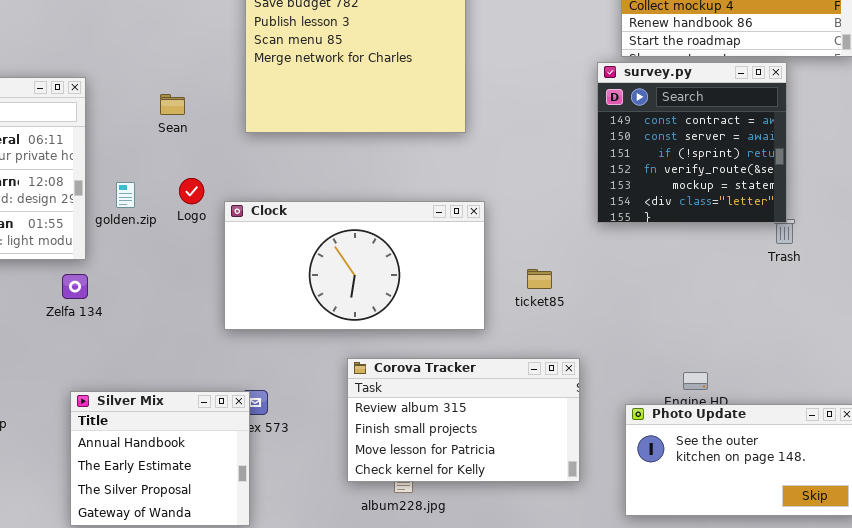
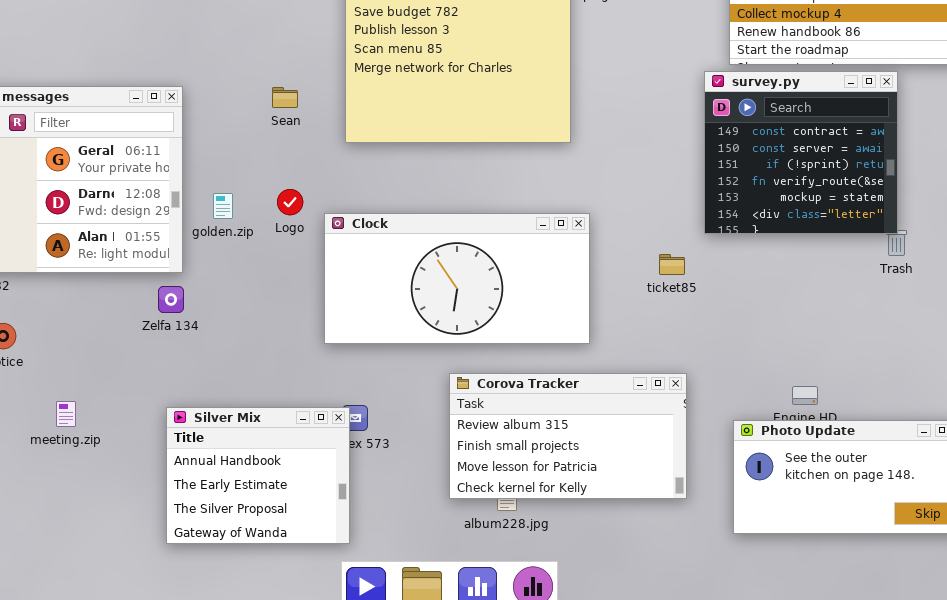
Sean: [160,94,185,115] -> [272,87,298,108], moved
ticket85: [527,269,552,289] -> [659,254,685,275], moved

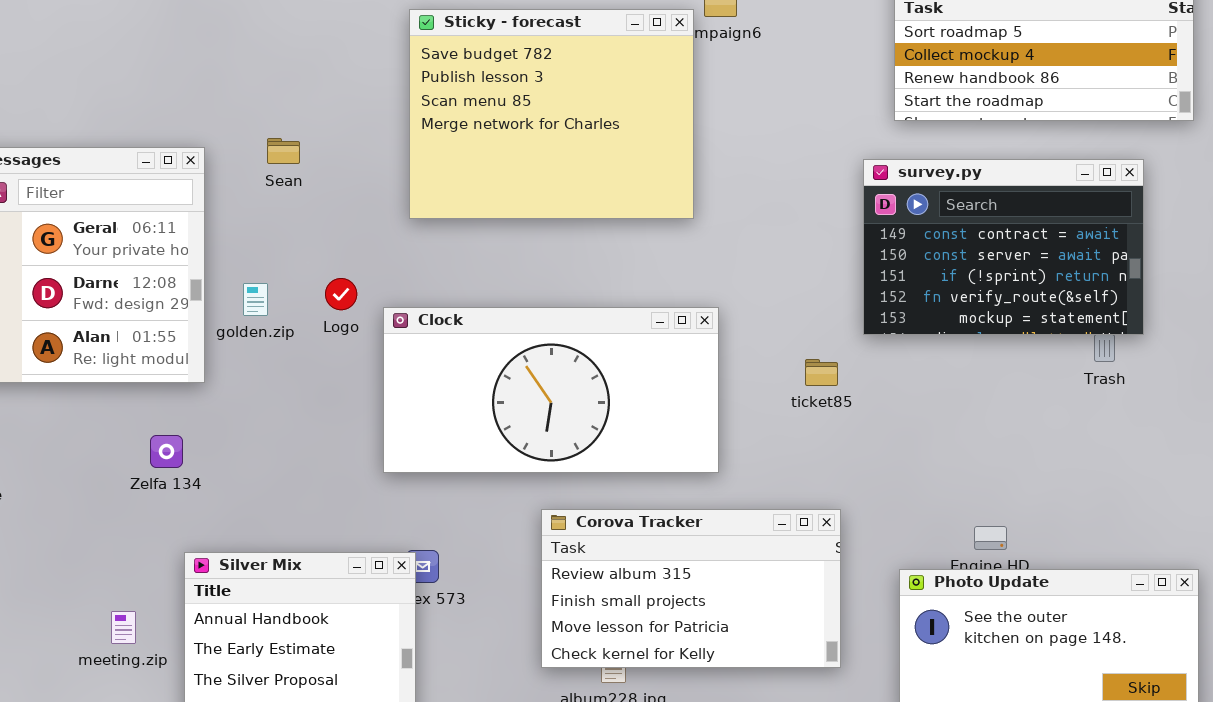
survey.py: [704,71,898,234] -> [863,159,1144,335], resized
Sean: [272,87,298,108] -> [267,138,300,164], moved
Zelfa 134: [158,286,184,313] -> [150,435,183,468], moved
meeting.zip: [56,401,76,427] -> [111,611,136,644], moved

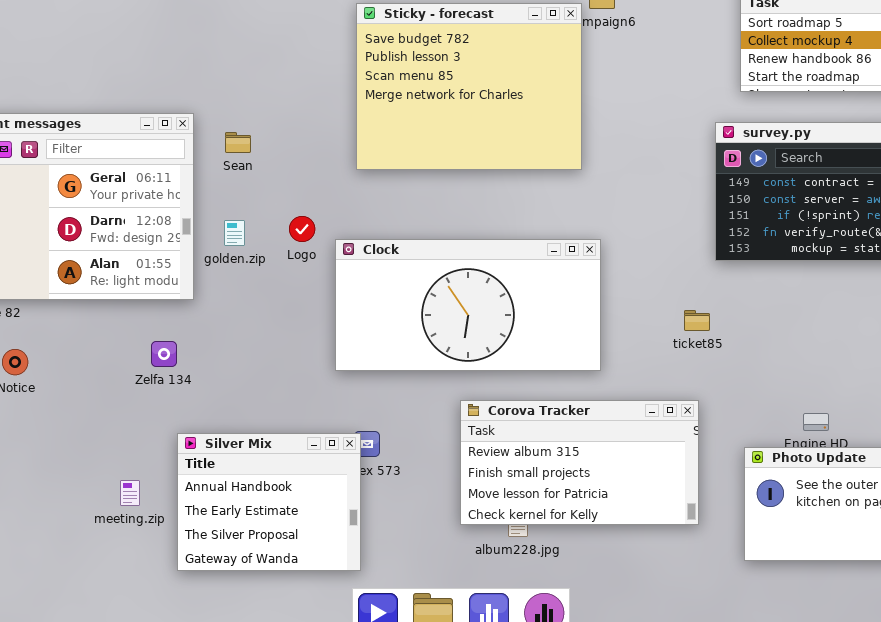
Sean: [267,138,300,164] -> [225,132,251,153], moved
ticket85: [805,359,838,386] -> [684,310,710,331], moved

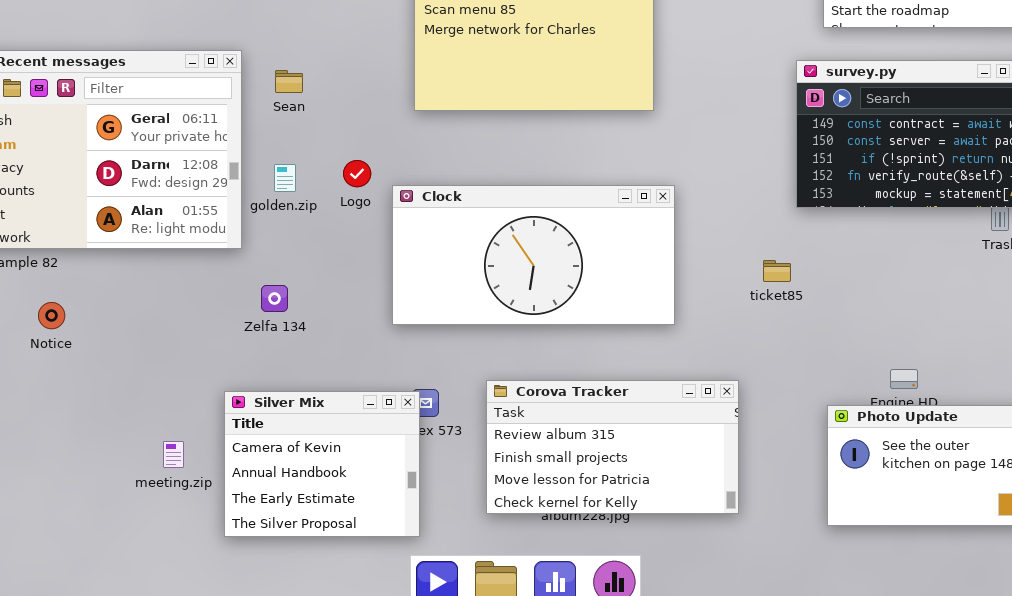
Zelfa 134: [151,341,177,367] -> [261,285,288,312], moved
Corova Tracker: [460,400,699,525] -> [486,380,739,514], moved
Silver Mix: [177,433,361,571] -> [224,391,420,537], scrolled up 1 row

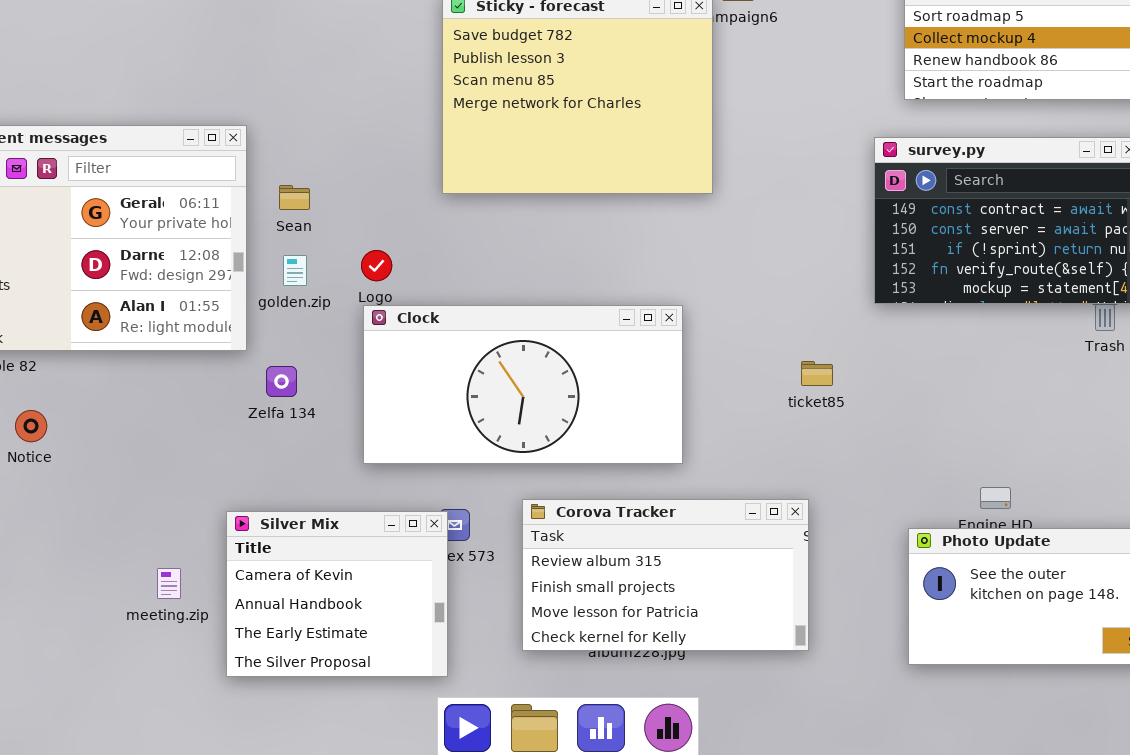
Sean: [275,70,303,93] -> [279,185,310,210], moved
Clock: [392,185,675,325] -> [363,305,683,464], moved
ticket85: [763,260,791,282] -> [801,361,833,386], moved
Zelfa 134: [261,285,288,312] -> [266,366,297,397], moved

